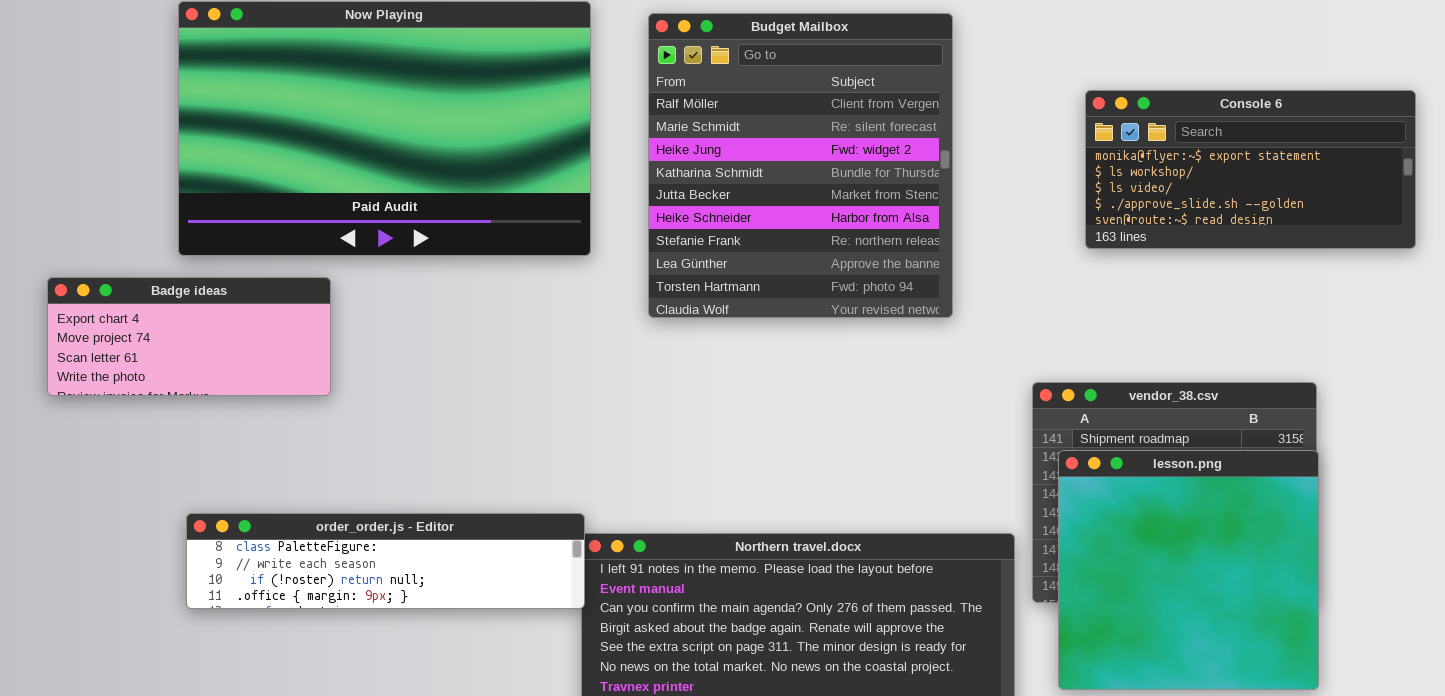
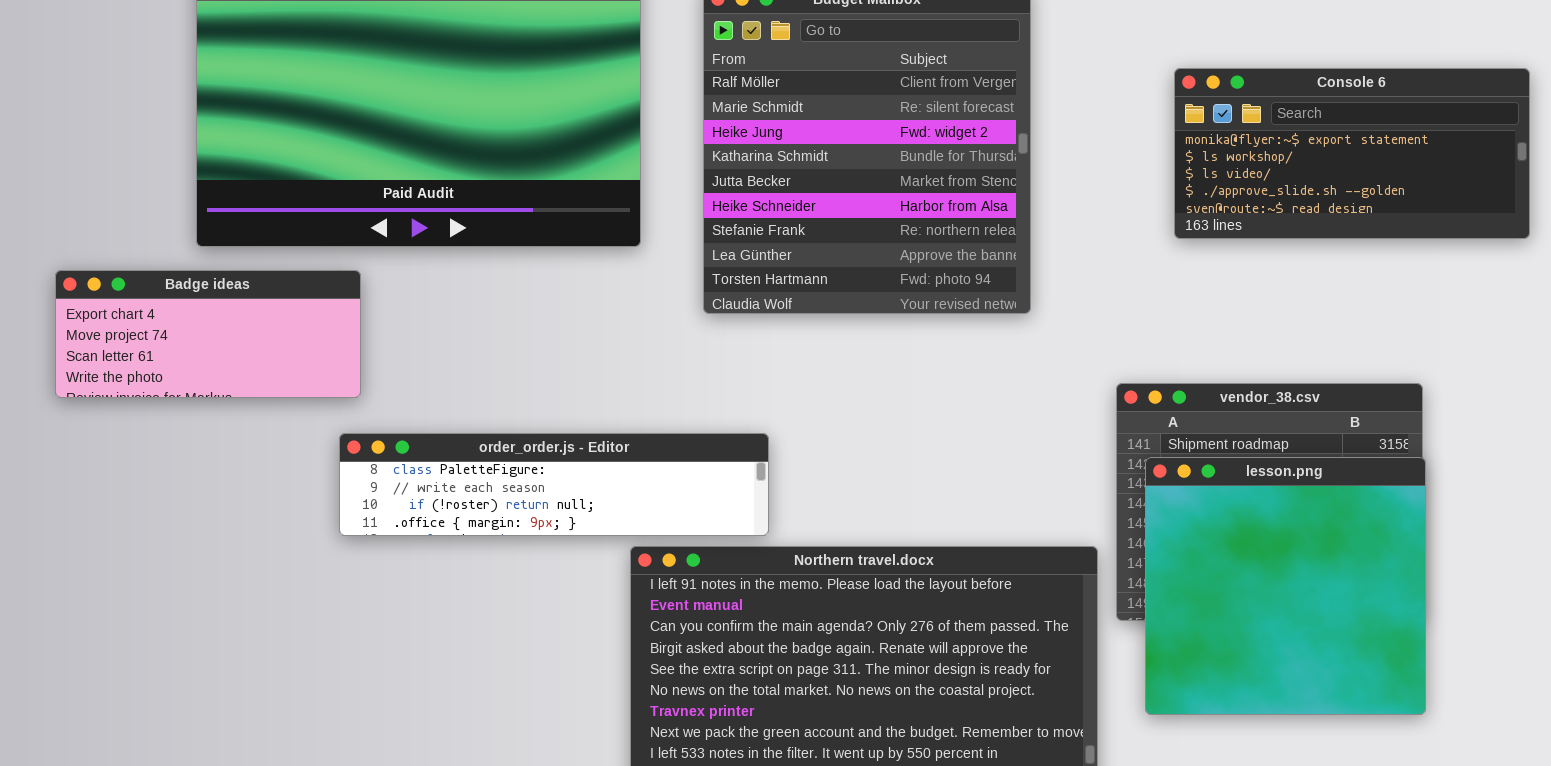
order_order.js - Editor: [186,513,585,609] -> [339,433,769,536], moved

